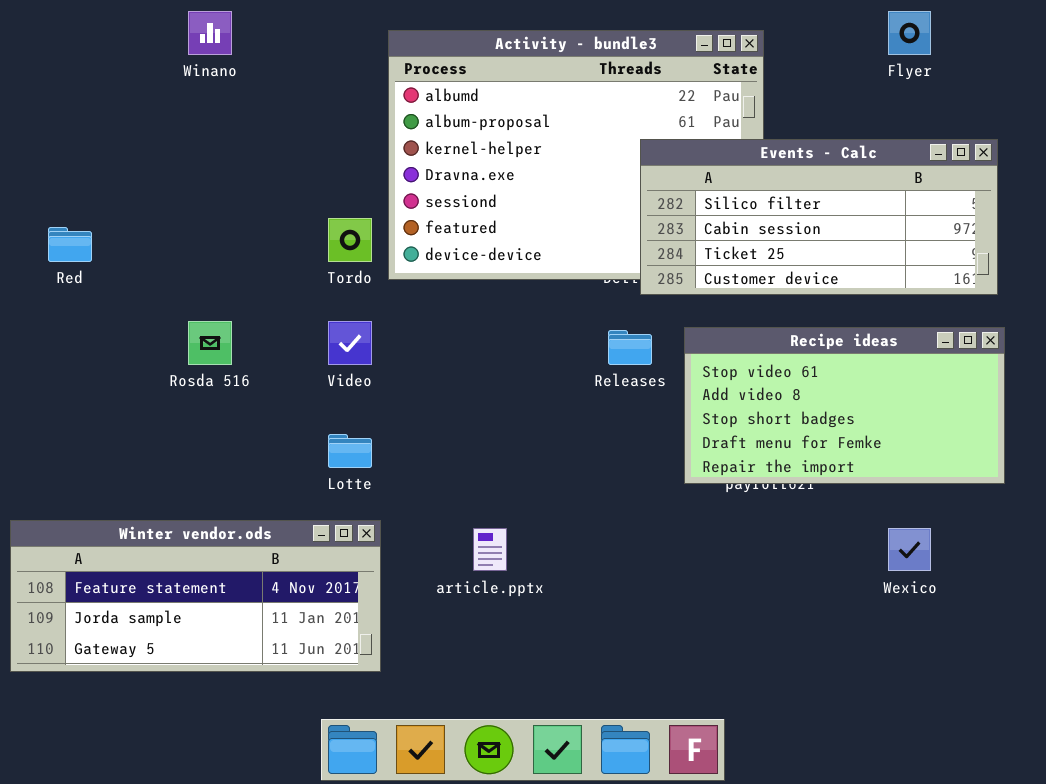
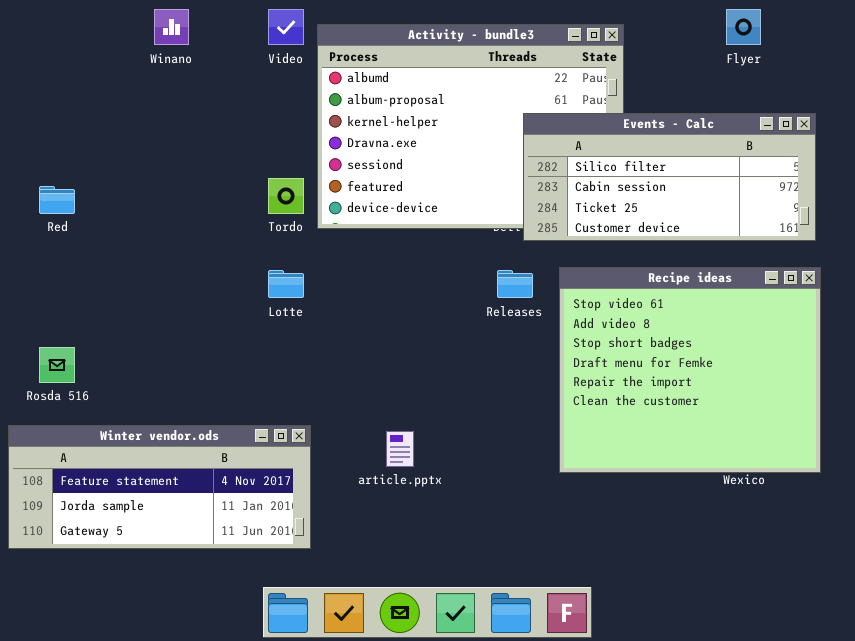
Rosda 516: [188,321,232,365] -> [39,347,75,383], moved
Video: [328,321,372,365] -> [268,9,304,45], moved
Recipe ideas: [684,327,1005,484] -> [559,267,821,473], resized
Lotte: [328,434,372,468] -> [268,270,304,298], moved

